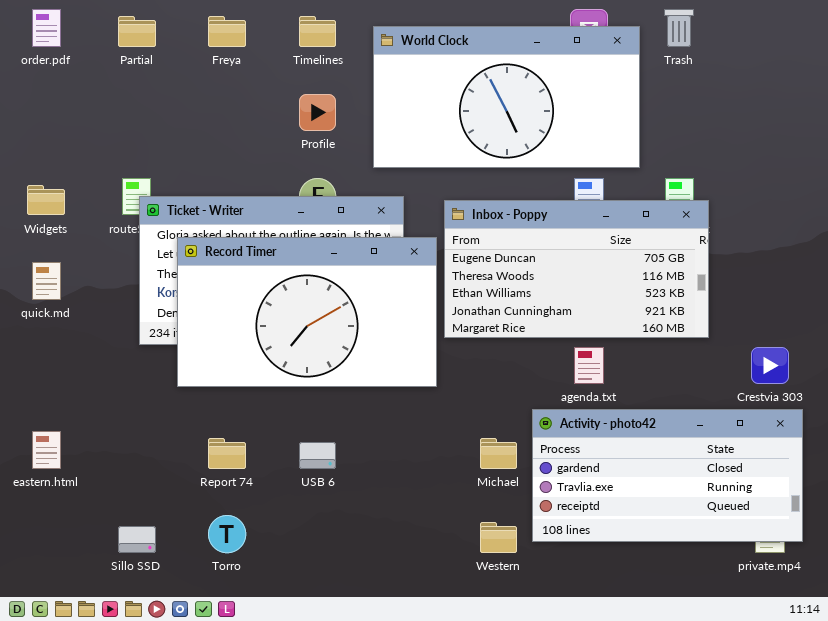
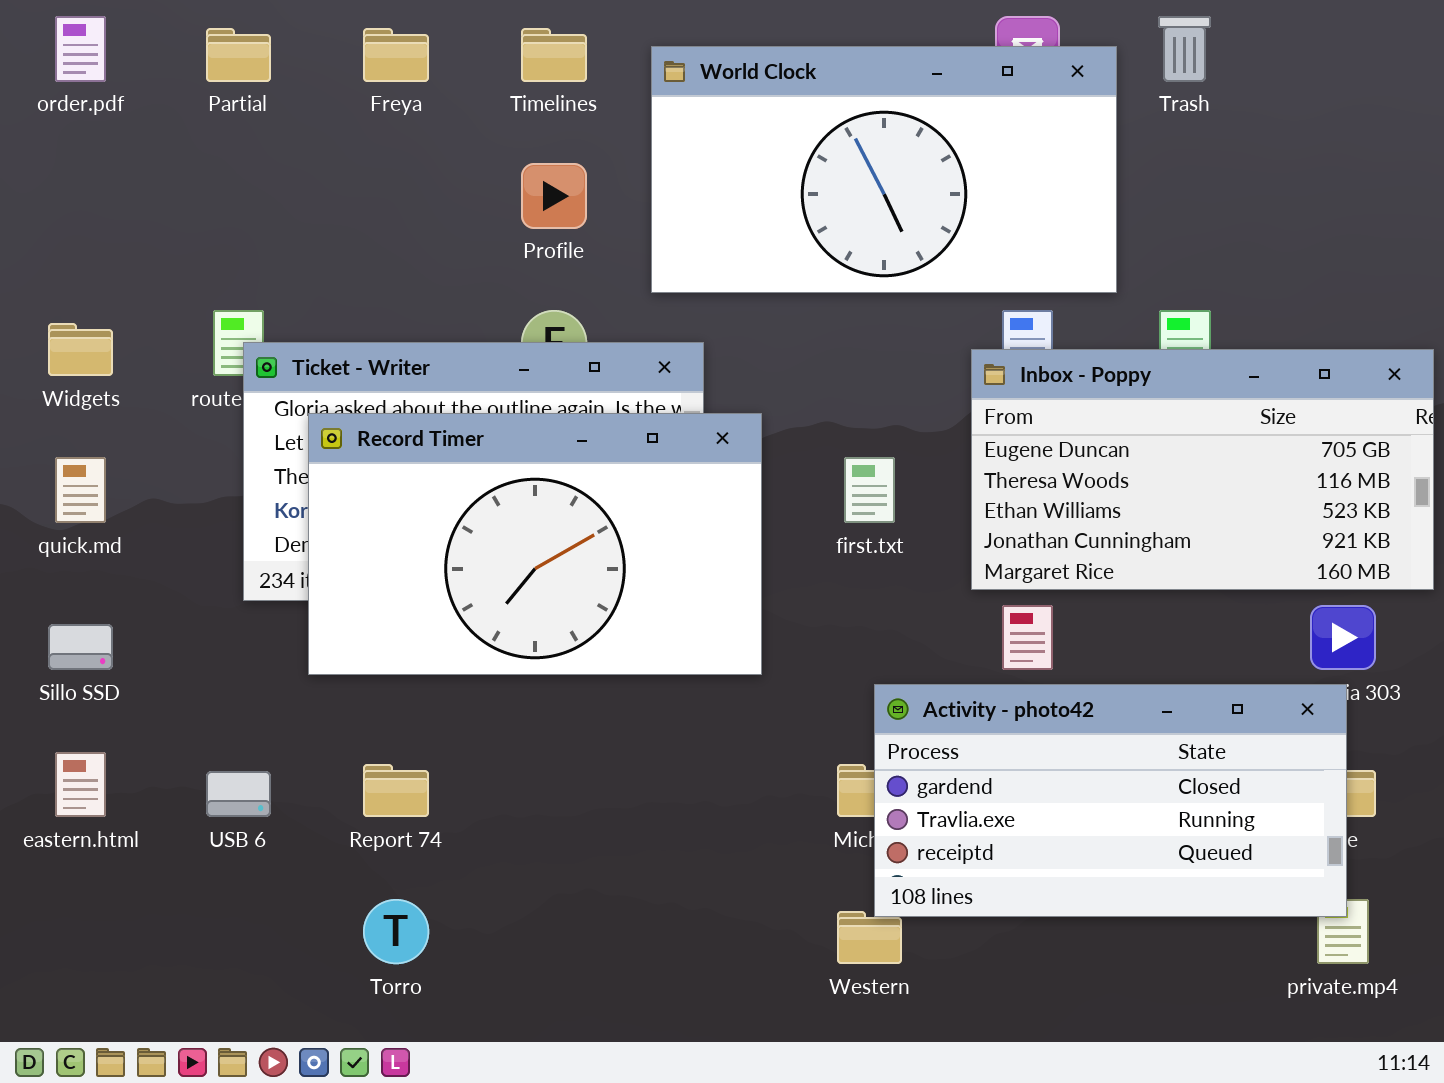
Inbox - Poppy: [444,200,709,338] -> [971,349,1434,590], moved
Activity - photo42: [532,409,803,542] -> [874,684,1347,917], moved
USB 6: [299,442,336,469] -> [206,771,271,817], moved
Sillo SSD: [118,526,156,553] -> [48,624,113,670], moved

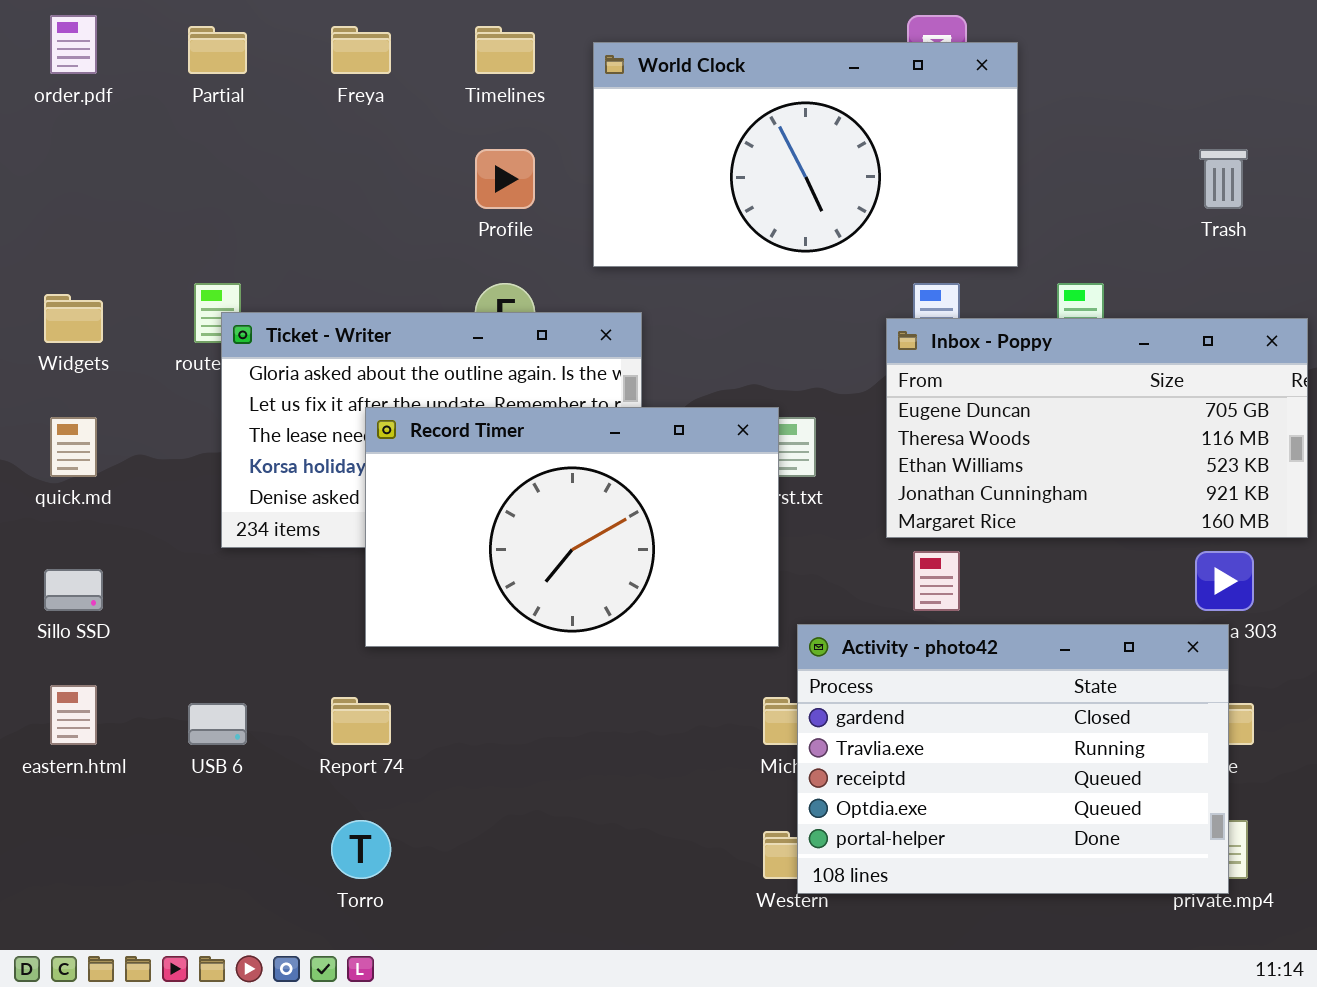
Trash: [1158,16,1211,82] -> [1199,149,1248,209], moved
Record Timer: [308,413,762,675] -> [365,407,779,647], moved
Activity - photo42: [874,684,1347,917] -> [797,624,1229,894], resized

